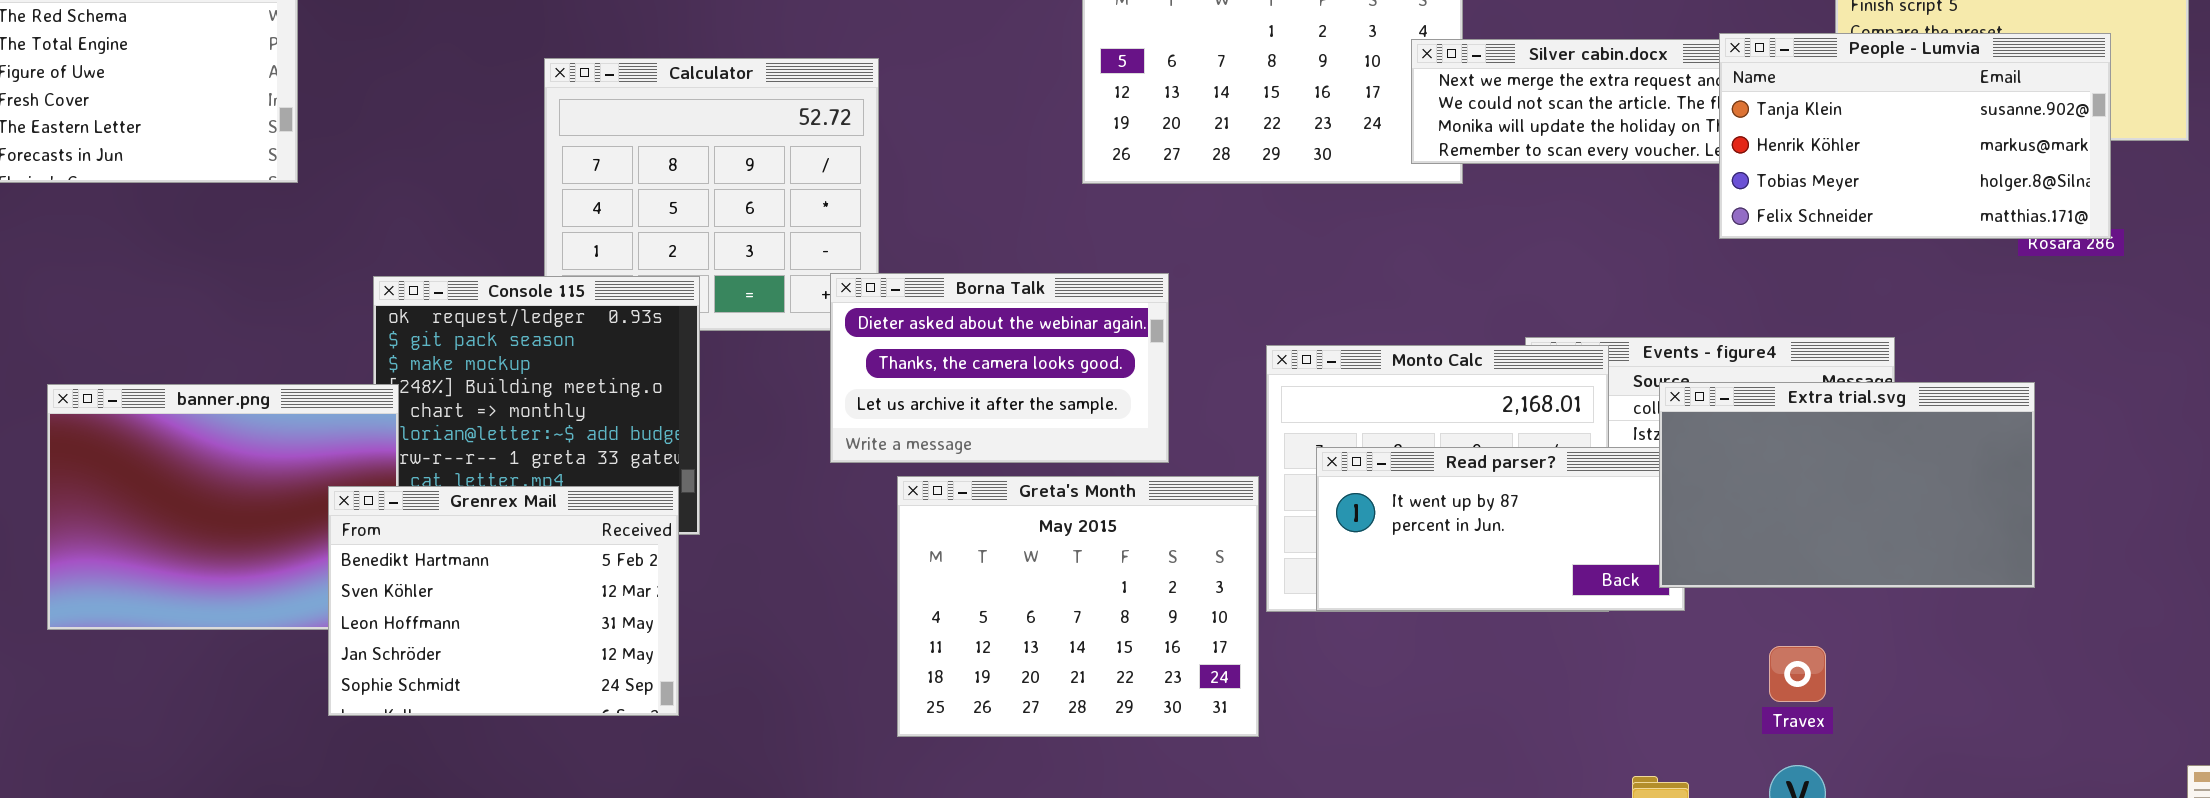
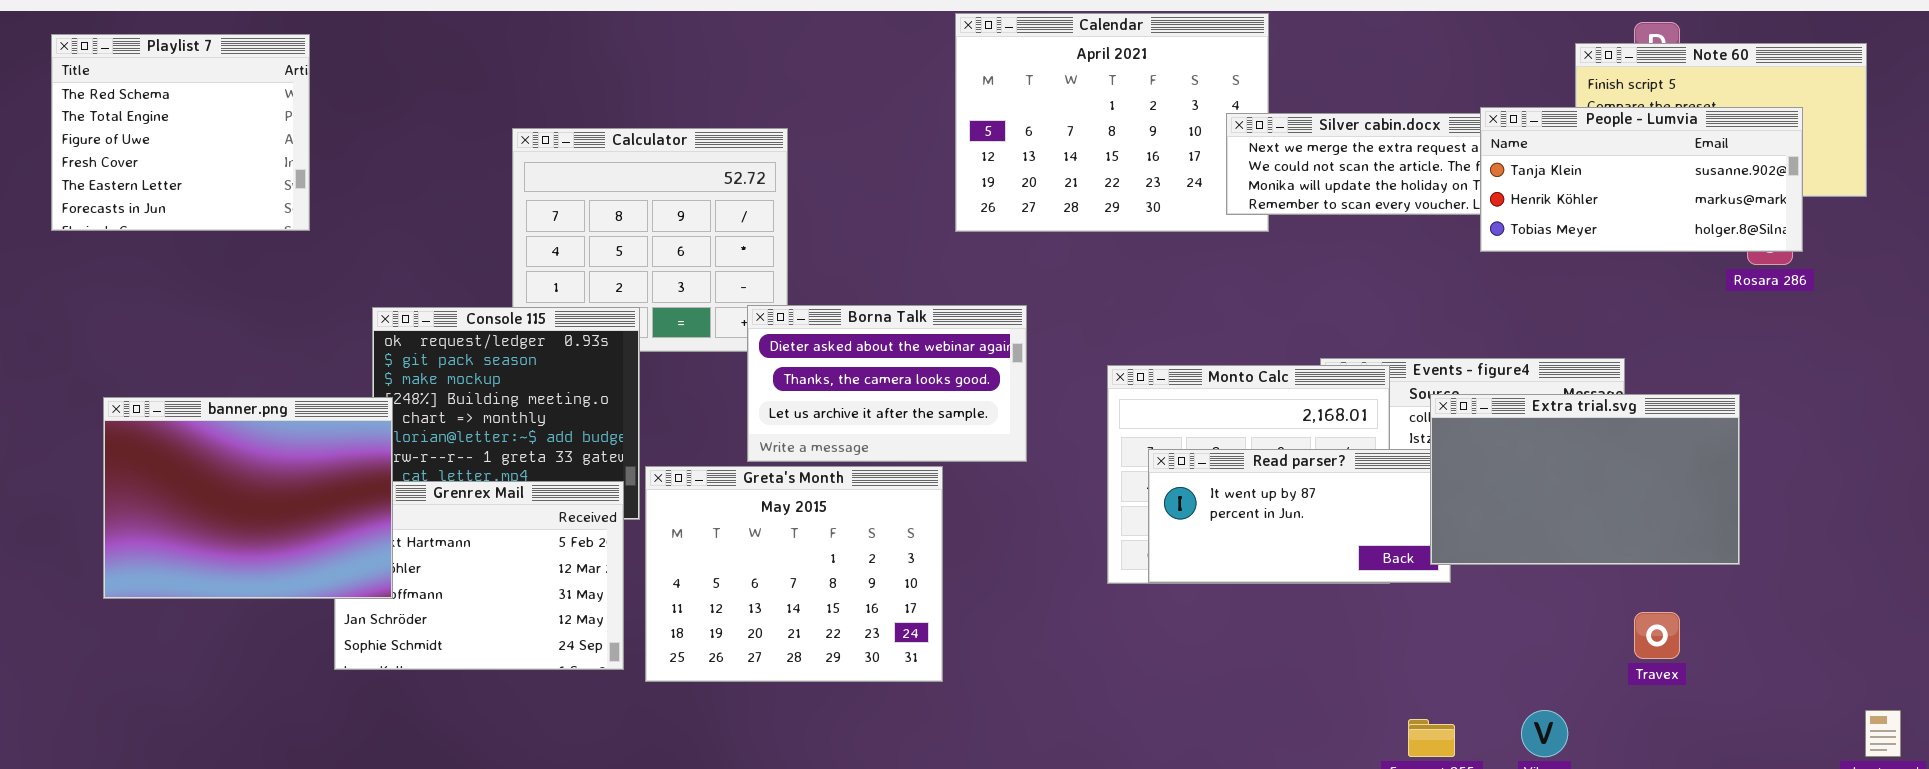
People - Lumvia: [1719,33,2111,239] -> [1480,107,1803,252], resized
banner.png: [47,384,399,630] -> [103,397,393,599], raised
Greta's Month: [897,476,1259,737] -> [645,466,943,682], moved
Travex: [1769,646,1826,702] -> [1634,612,1680,659], moved

